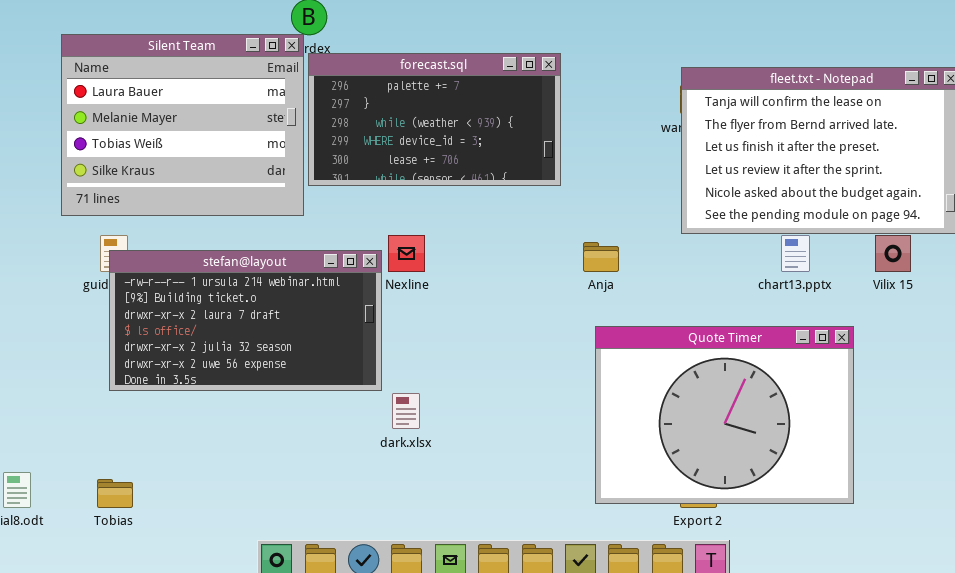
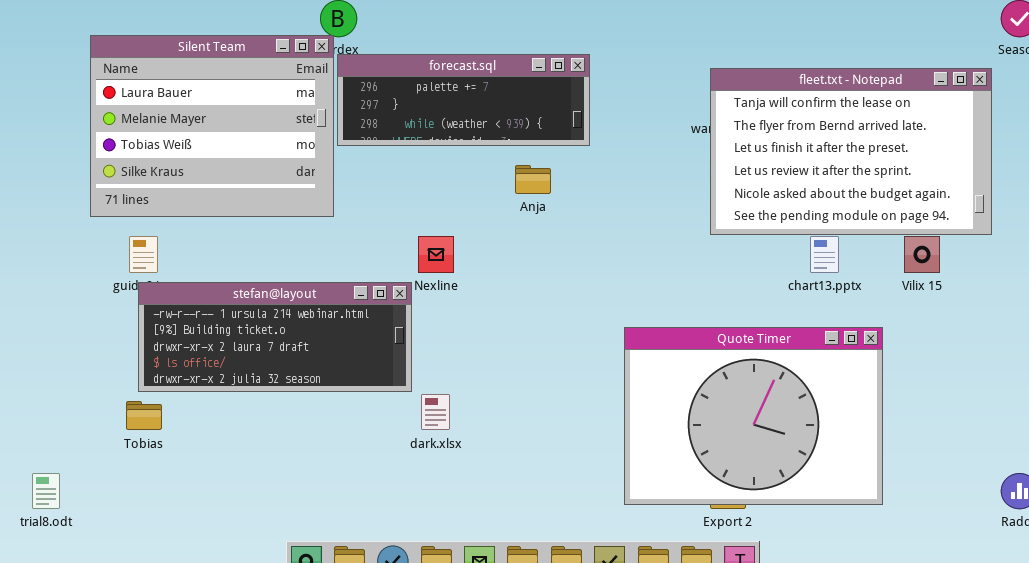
forecast.sql: [308,53,561,186] -> [337,54,590,146], resized
Anja: [583,242,619,272] -> [515,165,551,194], moved
stefan@layout: [109,250,382,391] -> [138,282,412,392], resized
Tobias: [97,479,133,508] -> [126,401,162,430], moved

